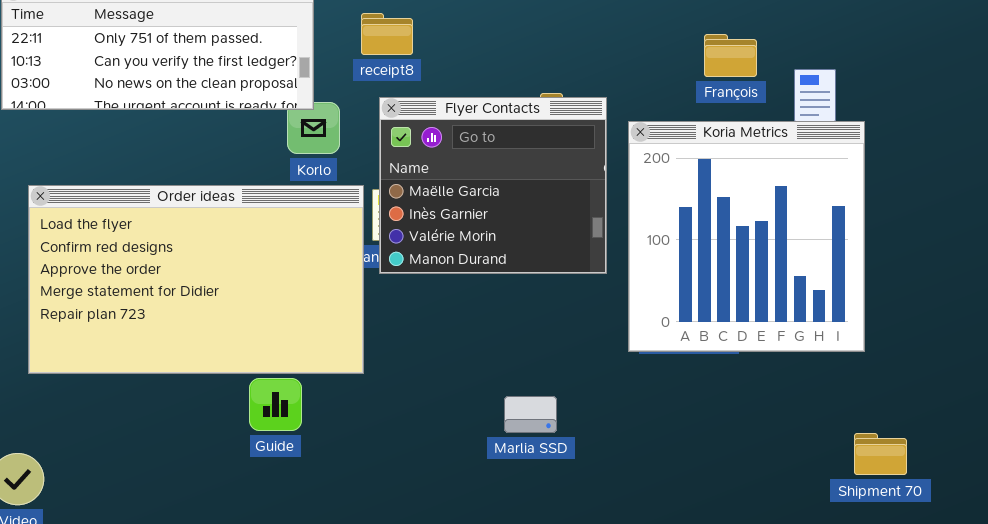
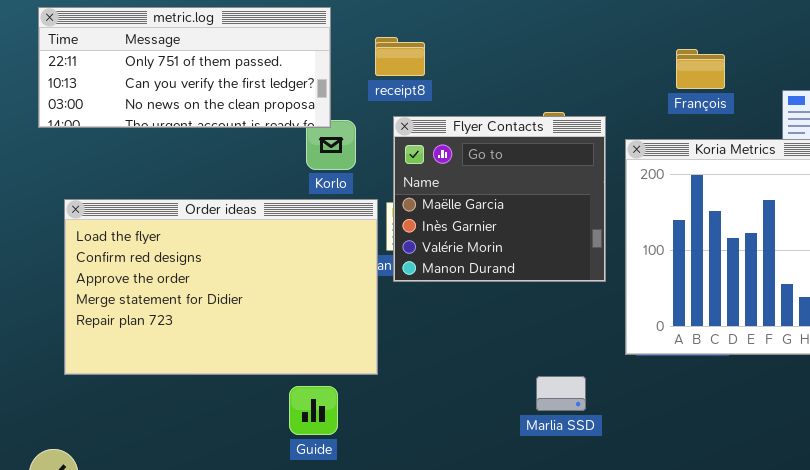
François: [704,34,757,77] -> [676,49,725,89], moved
Guide: [249,378,302,431] -> [289,386,338,435], moved
Marlia SSD: [504,396,557,433] -> [536,376,586,411], moved

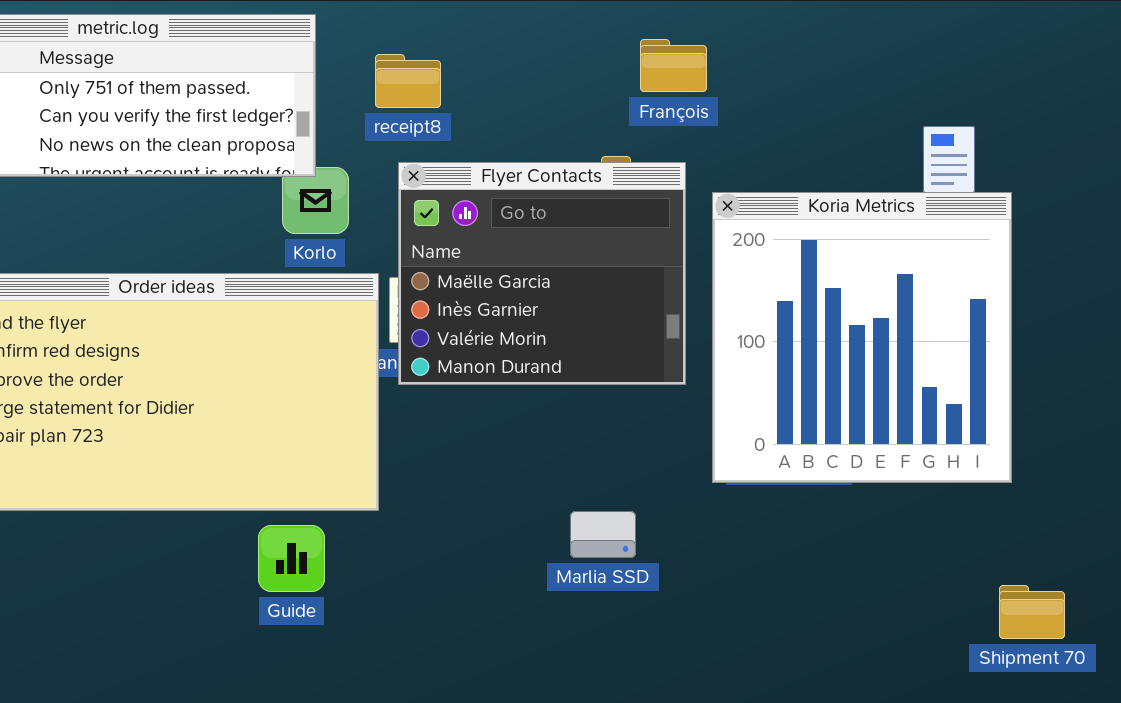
François: [676,49,725,89] -> [640,39,707,92], moved
Marlia SSD: [536,376,586,411] -> [570,511,636,558], moved

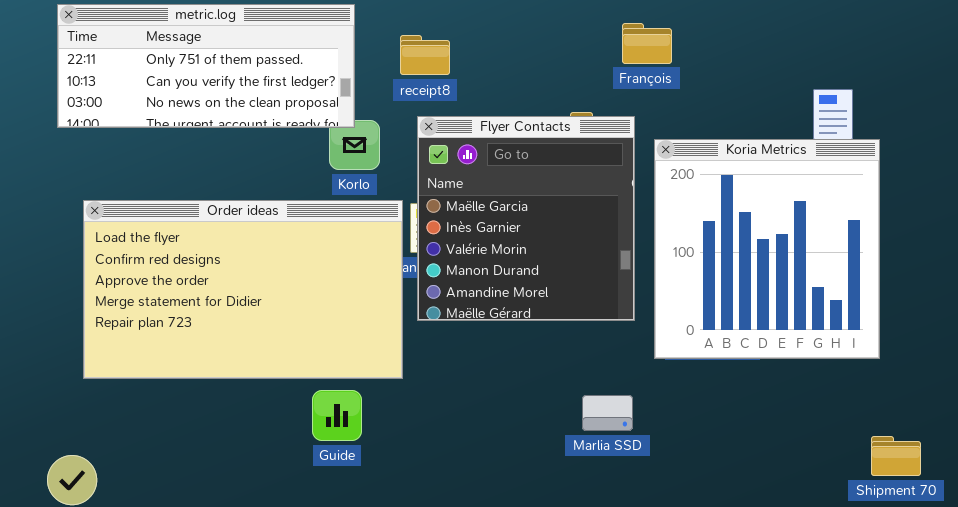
François: [640,39,707,92] -> [622,23,672,64], moved
Flyer Contacts: [398,162,686,385] -> [417,116,635,321], resized
Marlia SSD: [570,511,636,558] -> [582,395,633,431], moved

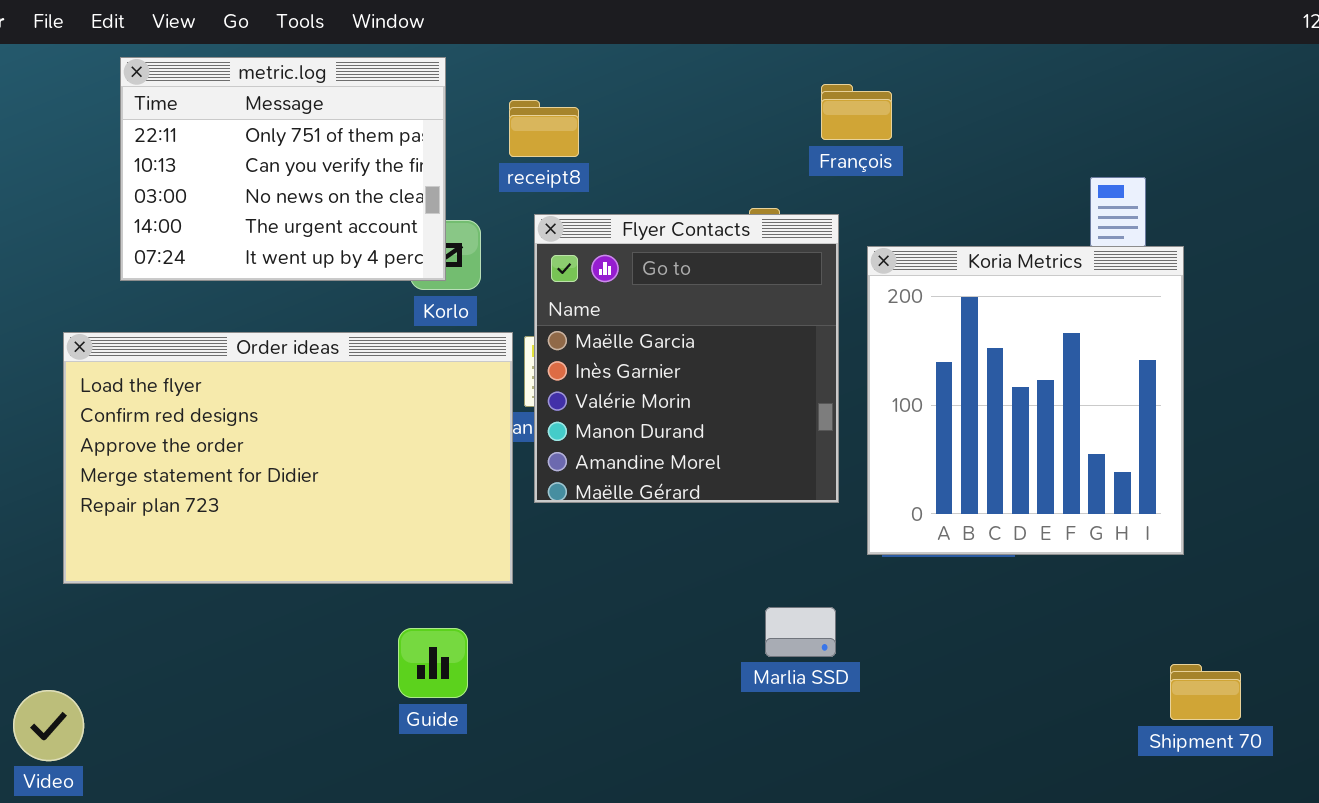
metric.log: [57,4,355,128] -> [120,57,446,281], resized
Guide: [312,390,362,441] -> [398,628,468,698], moved

